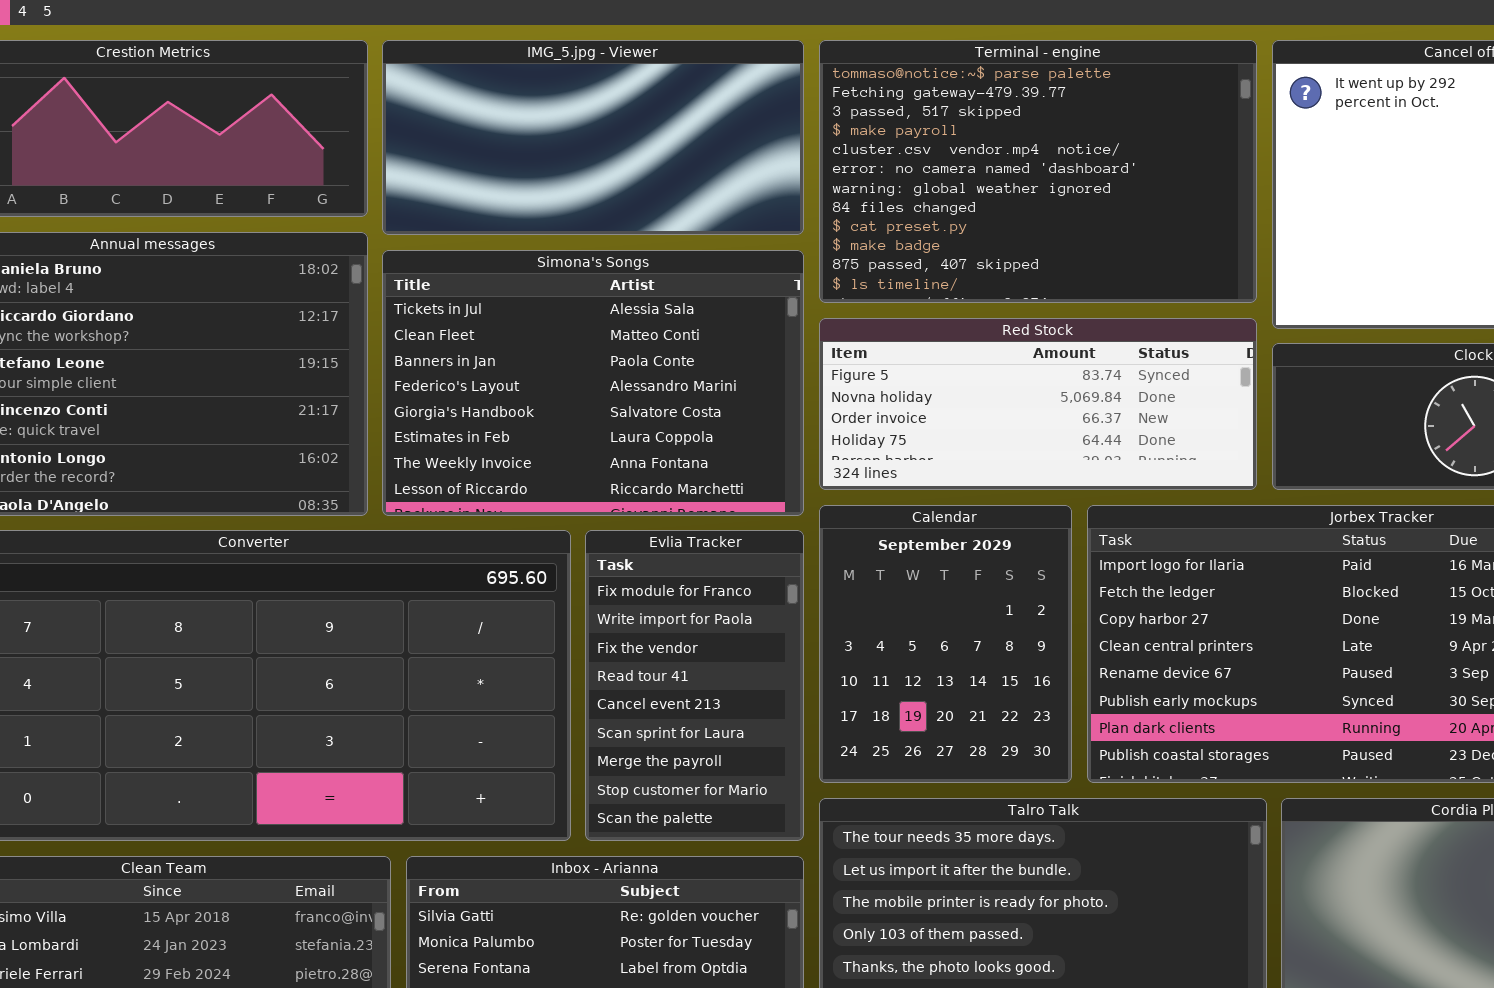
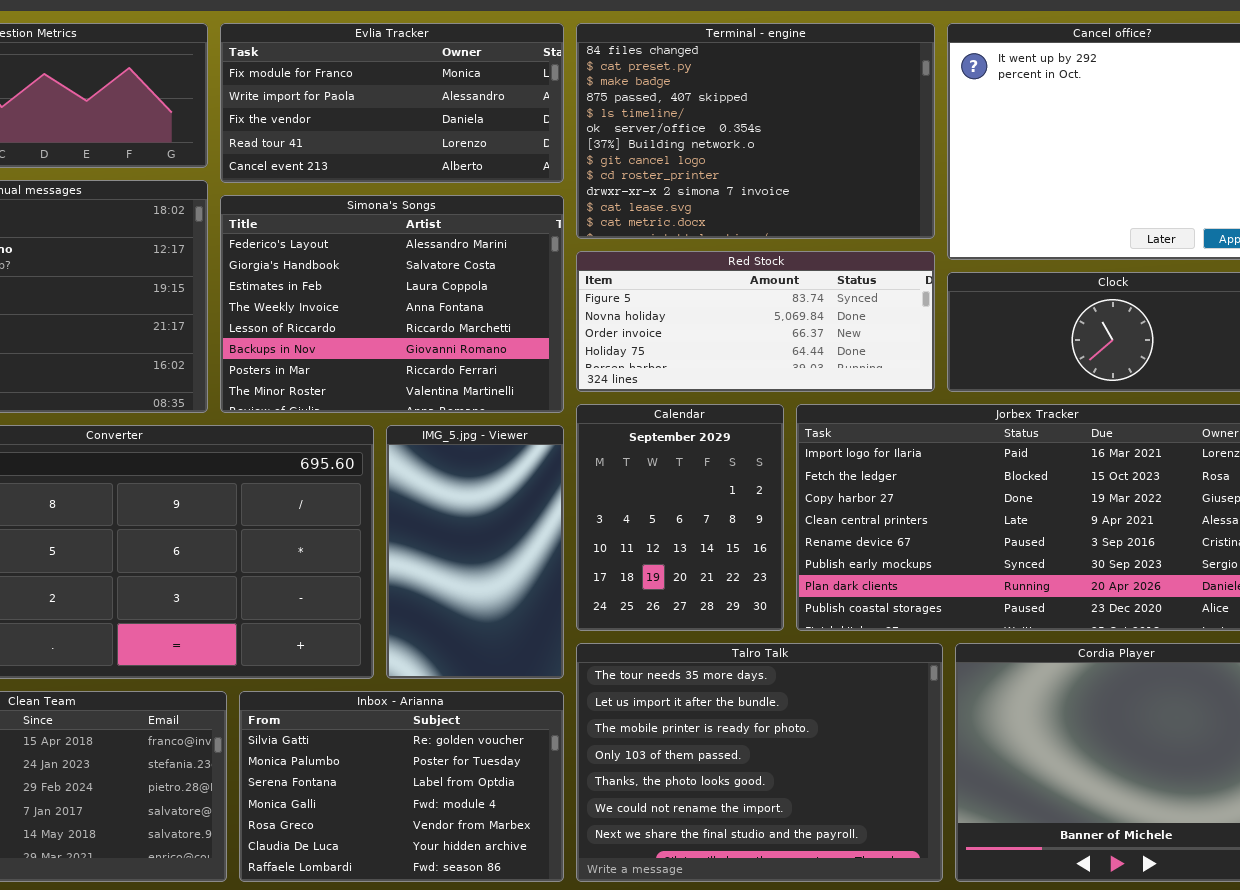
IMG_5.jpg - Viewer: [382,40,804,235] -> [386,425,564,679], moved, resized
Terminal - engine: [819,40,1257,303] -> [576,23,935,239], scrolled down 7 rows
Simona's Songs: [382,250,804,516] -> [220,195,564,413], scrolled down 3 rows
Evlia Tracker: [585,530,804,841] -> [220,23,564,183], moved, resized

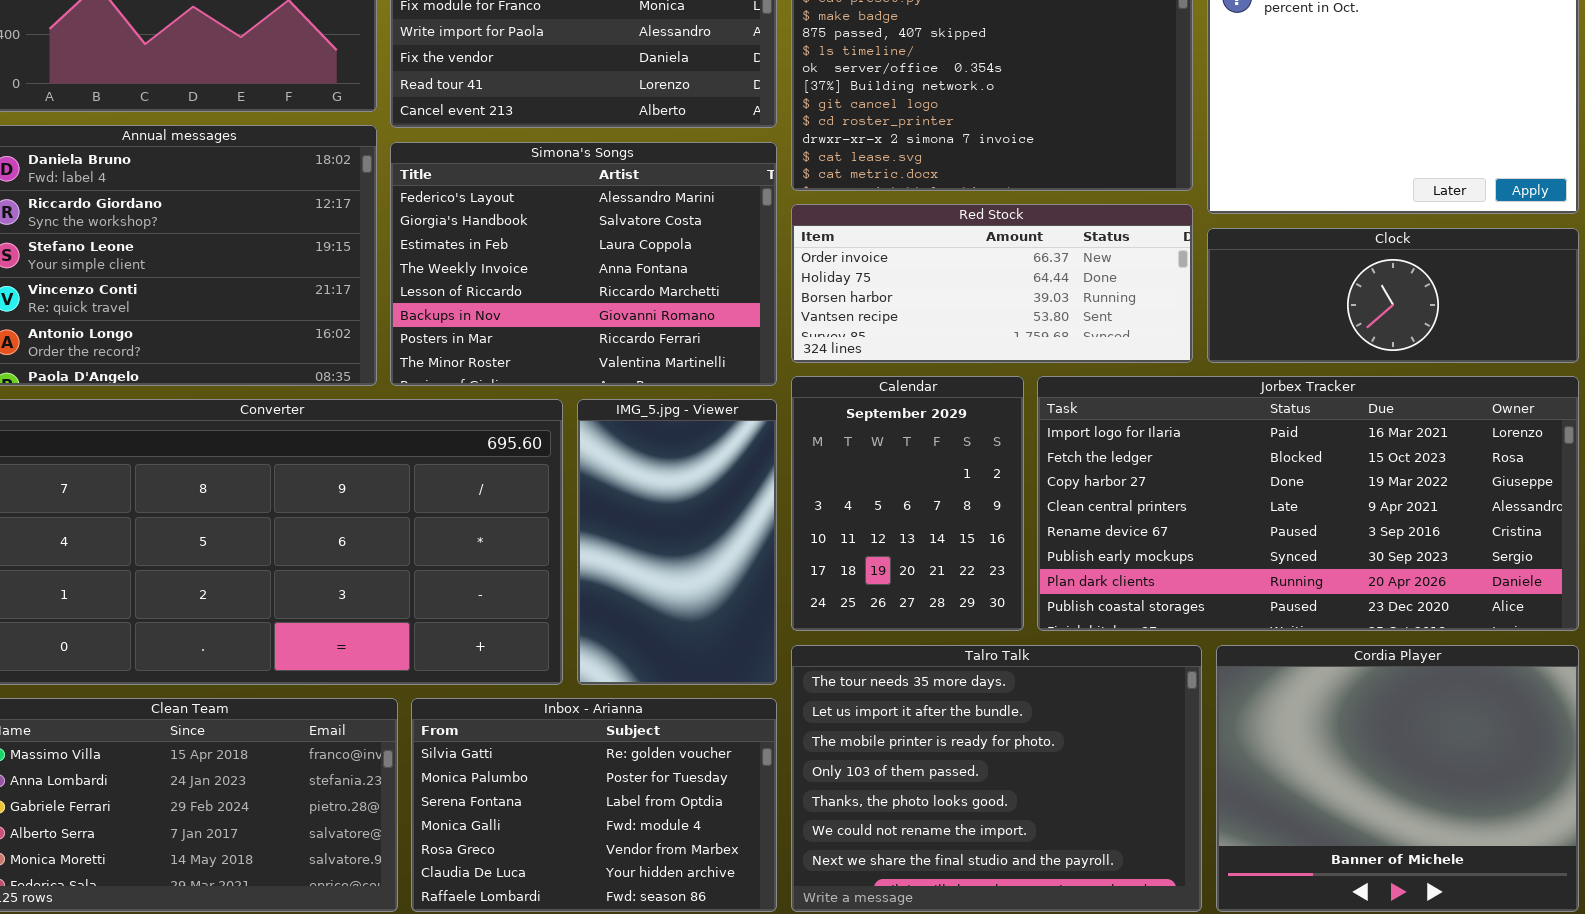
Red Stock: [576,251,935,392] -> [791,204,1193,363], scrolled down 2 rows

